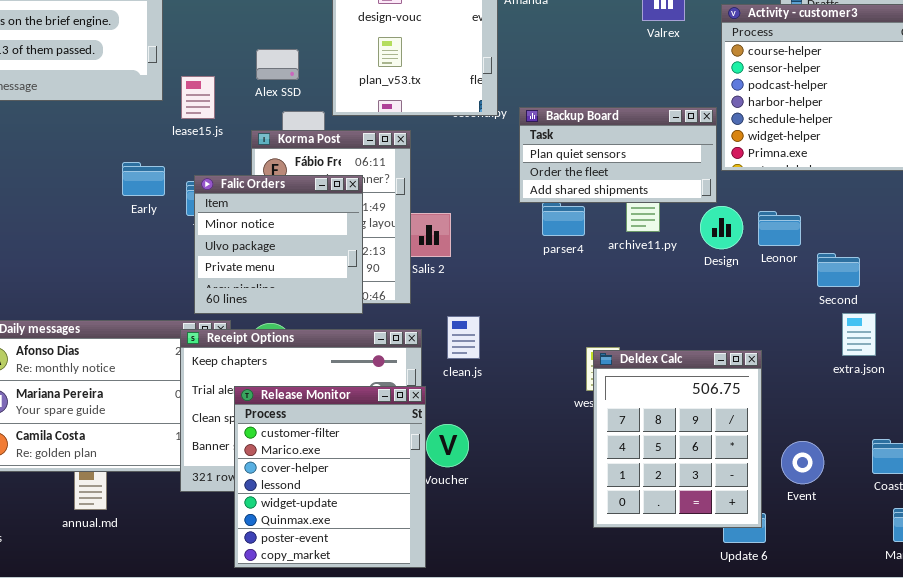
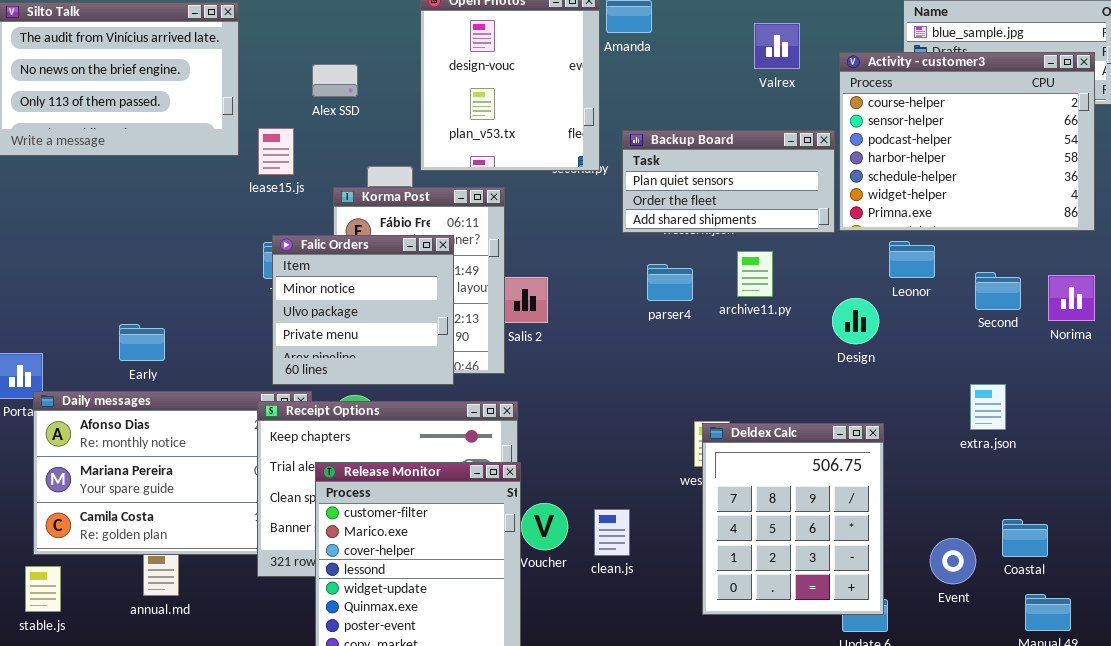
Alex SSD: [256,49,299,80] -> [312,64,358,97], moved
Backup Board: [519,107,717,203] -> [622,130,835,233], moved
Early: [122,162,165,196] -> [119,324,165,361], moved
Design: [700,206,743,249] -> [832,298,879,344], moved
Leonor: [758,211,801,246] -> [889,241,935,278], moved
Second: [817,253,860,287] -> [975,272,1021,310], moved
clean.js: [447,316,480,359] -> [594,509,630,556], moved
Event: [781,441,824,484] -> [930,538,976,584], moved

